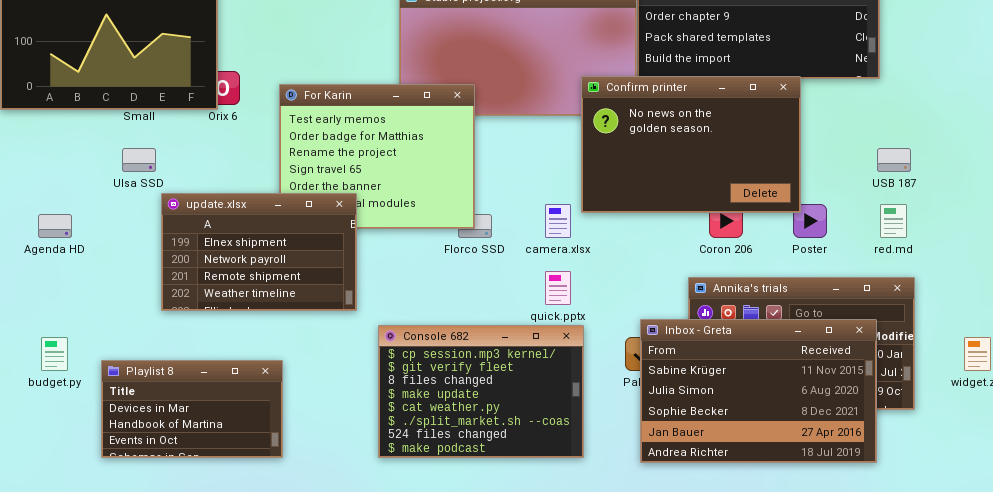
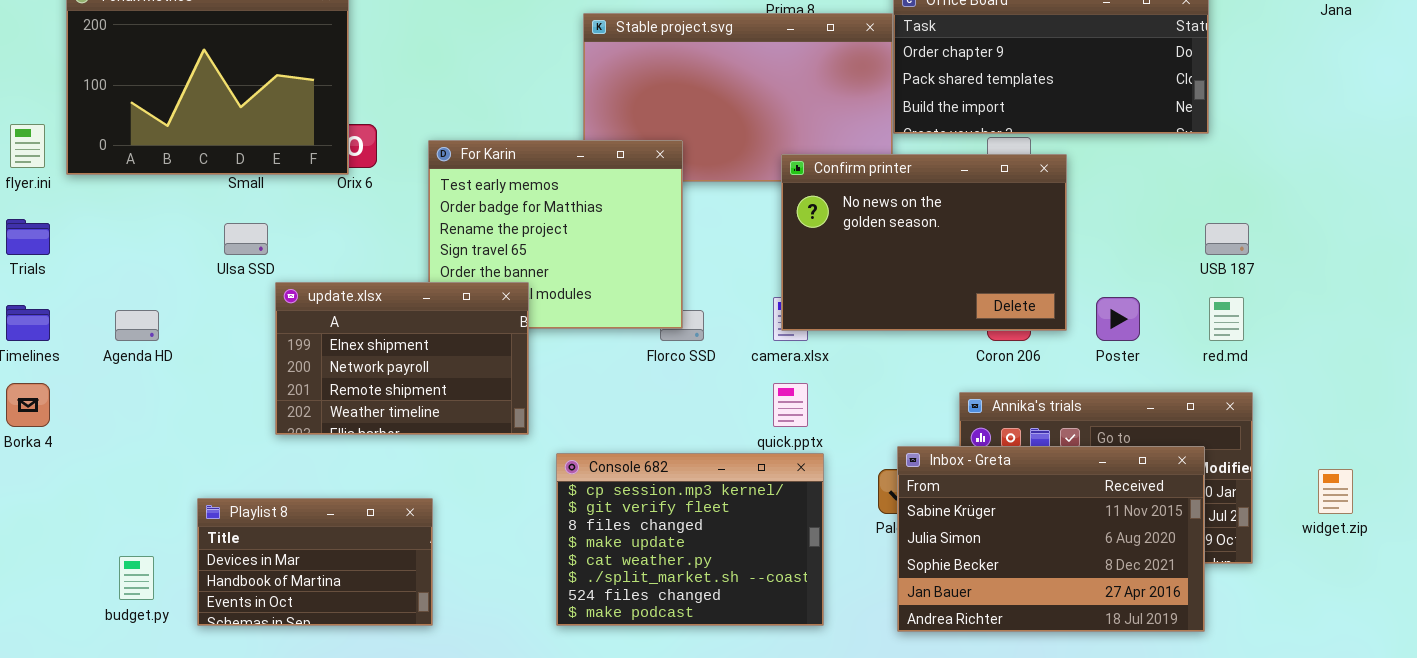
Confirm printer: [581,76,801,213] -> [781,154,1067,331], moved
budget.py: [41,337,68,371] -> [119,556,154,600], moved

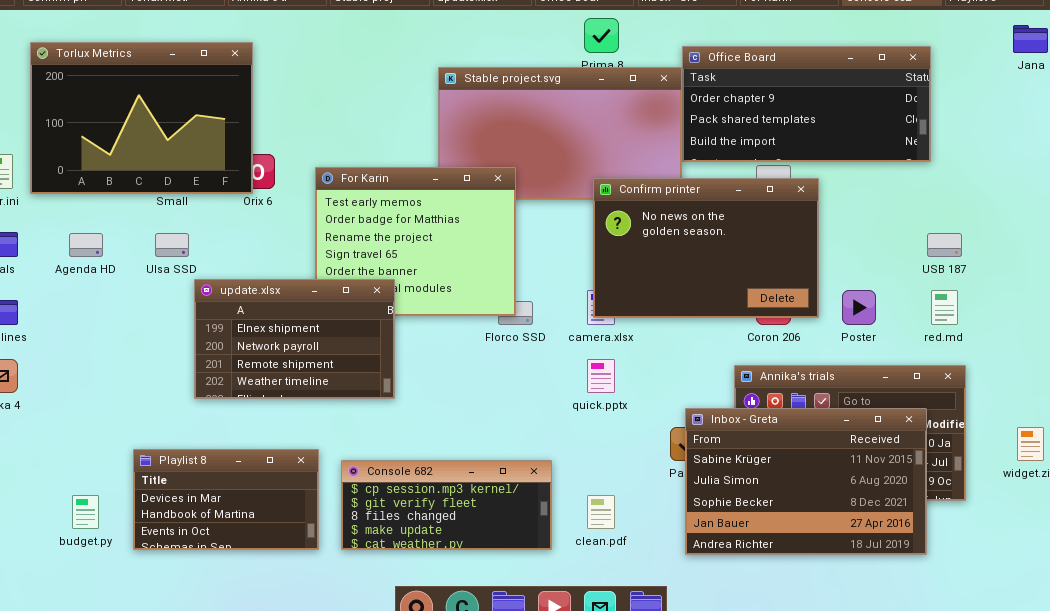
Agenda HD: [115,310,159,341] -> [69,233,103,257], moved
Console 682: [556,453,824,626] -> [341,460,552,550], moved, resized

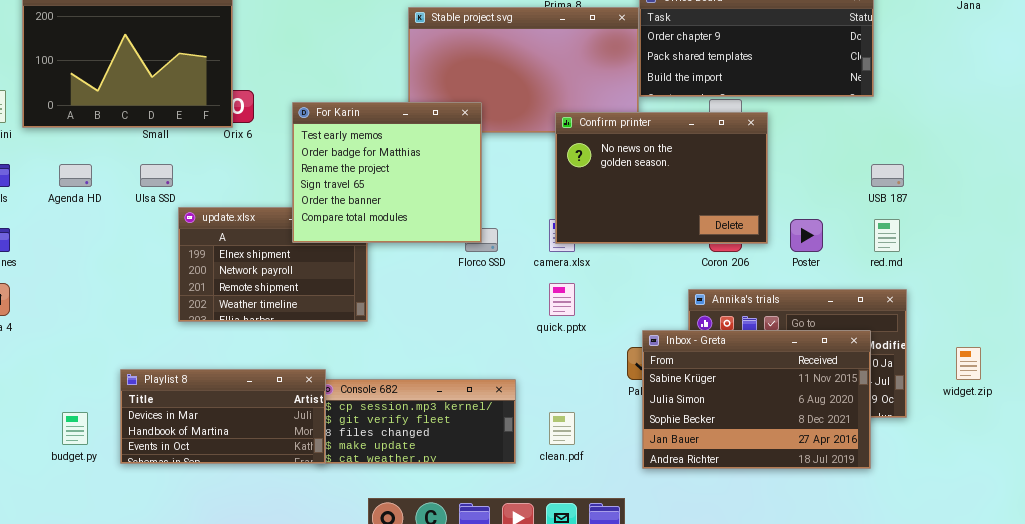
For Karin: [315,167,516,316] -> [292,102,482,243], raised
Playlist 8: [133,449,319,550] -> [120,369,326,464], resized

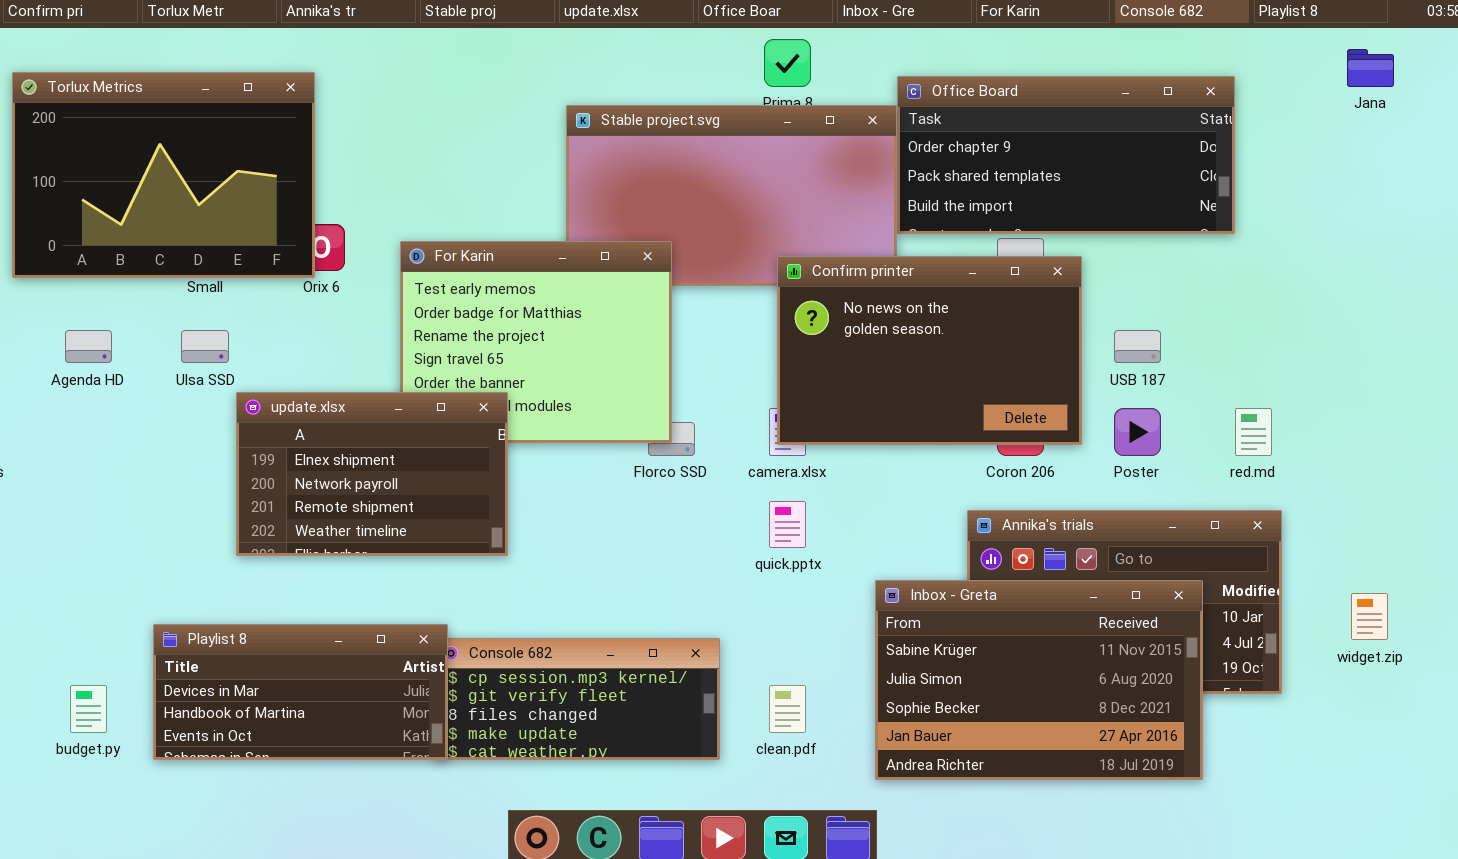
USB 187: [871,164,904,187] -> [1114,330,1161,363], moved
update.xlsx: [178,207,368,322] -> [236,392,508,556], raised
Inbox - Greta: [642,330,871,469] -> [875,580,1203,780], moved

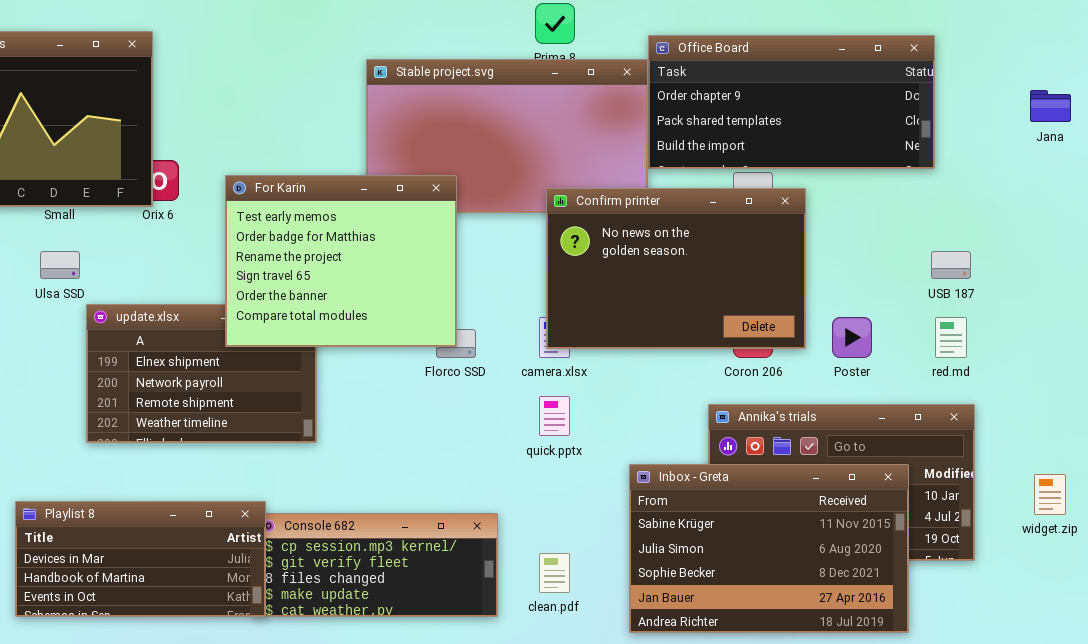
Jana: [1347,49,1394,87] -> [1030,90,1071,122], moved
For Karin: [400,241,672,443] -> [225,175,457,347], raised
USB 187: [1114,330,1161,363] -> [931,251,971,279], moved

